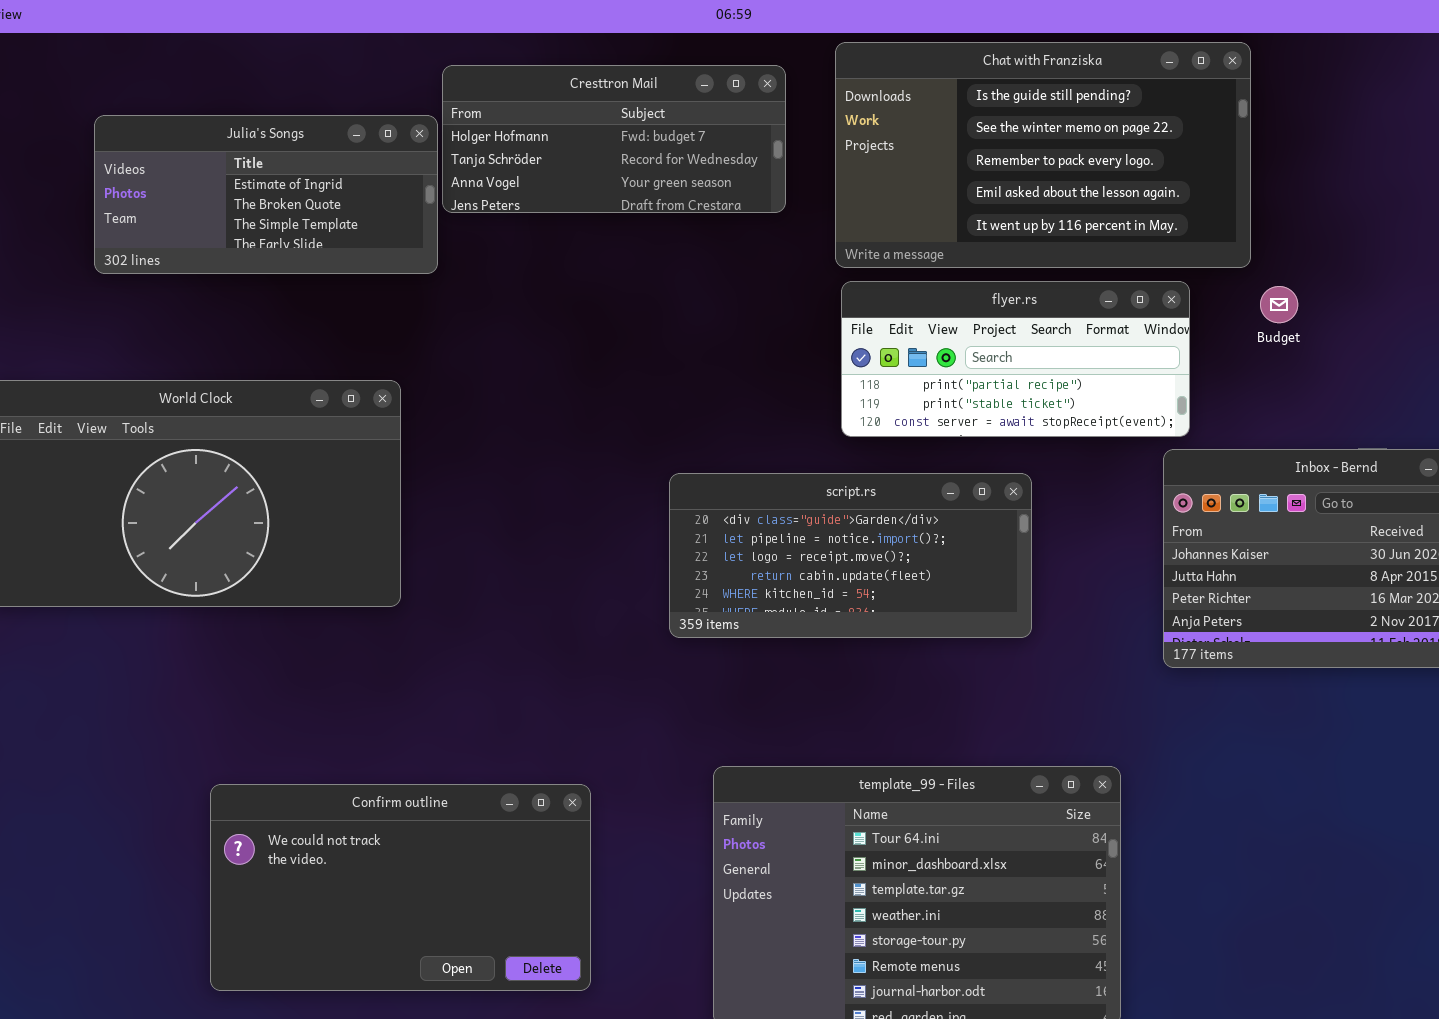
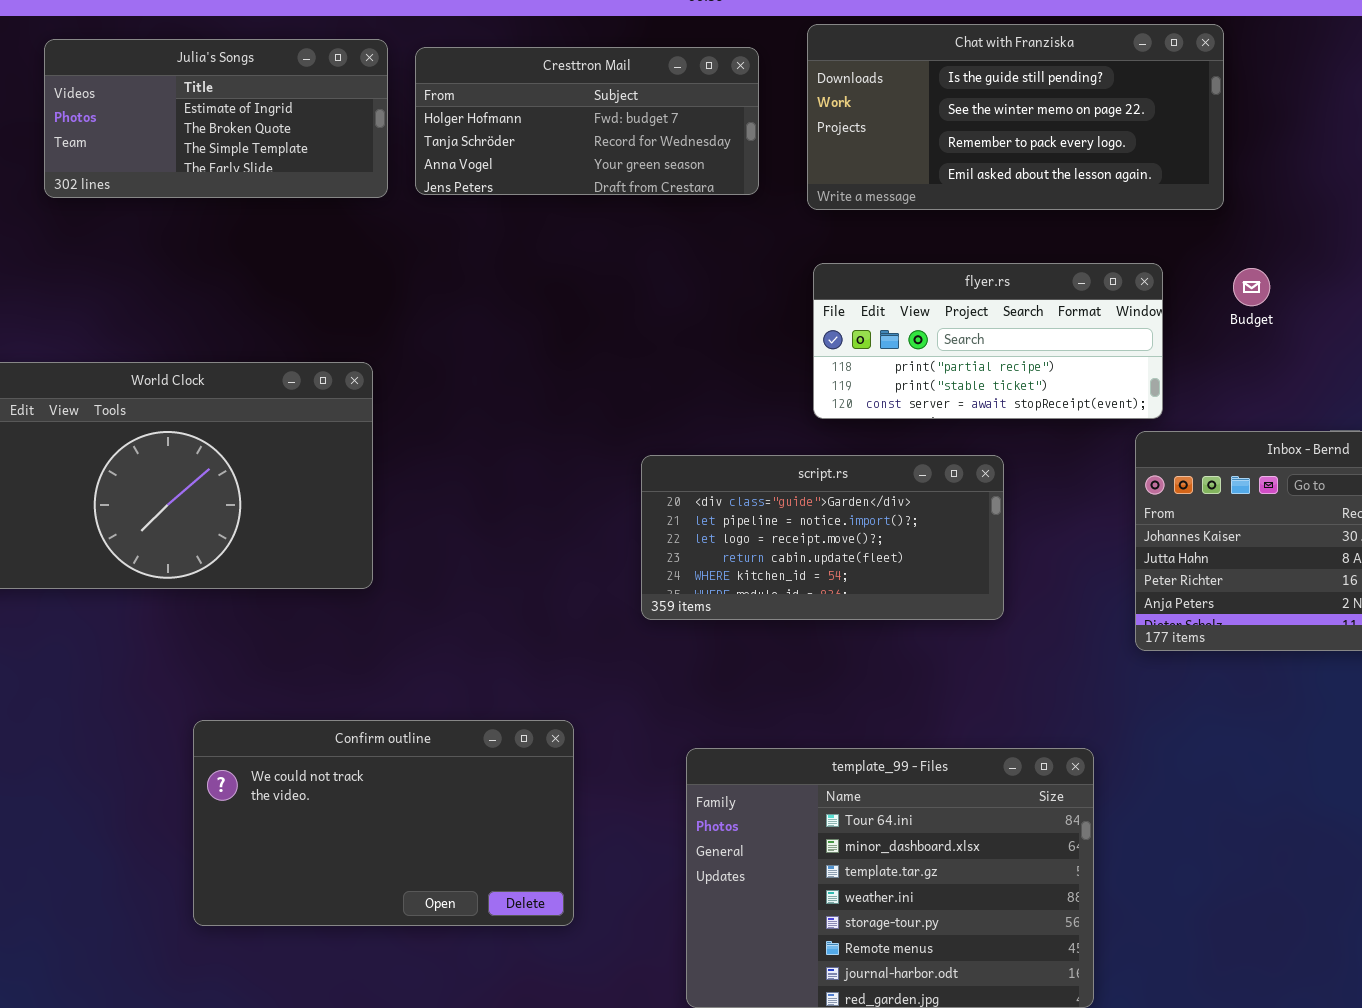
Chat with Franziska: [835,42,1251,268] -> [807,24,1224,210], resized
Julia's Songs: [94,115,438,274] -> [44,39,388,198], moved
Confirm outline: [210,784,591,991] -> [193,720,574,926], moved

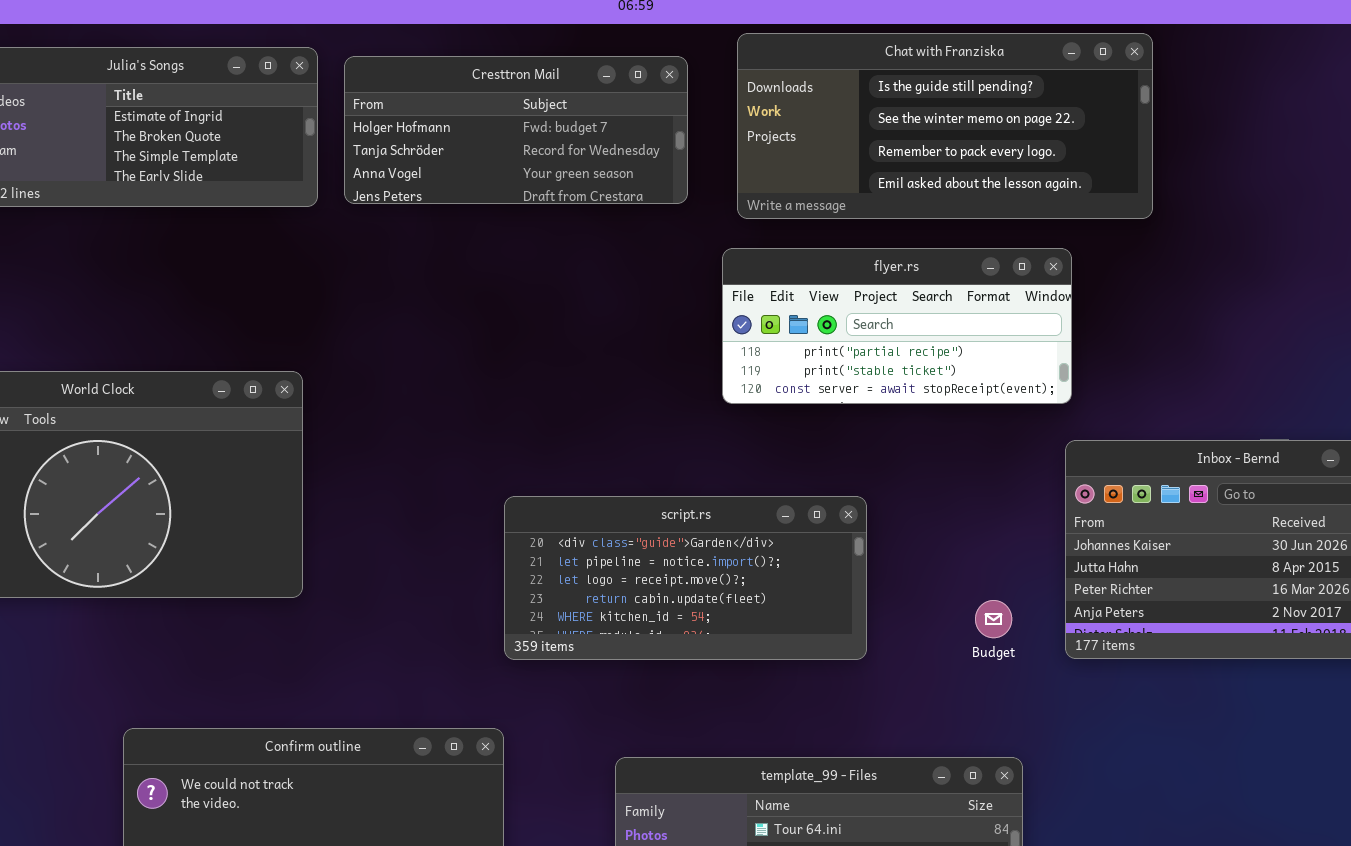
flyer.rs: [813,263,1163,419] -> [722,248,1072,404], moved
Budget: [1233,268,1270,306] -> [975,600,1012,638], moved
script.rs: [641,455,1004,620] -> [504,496,867,660], moved

